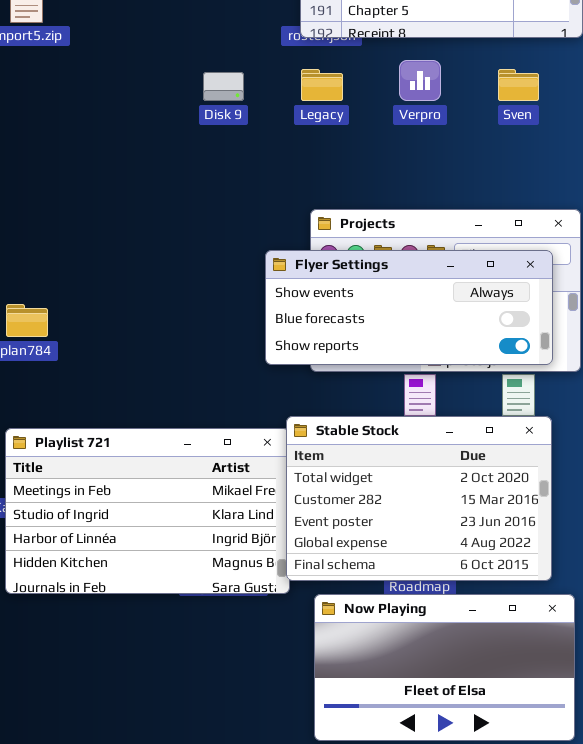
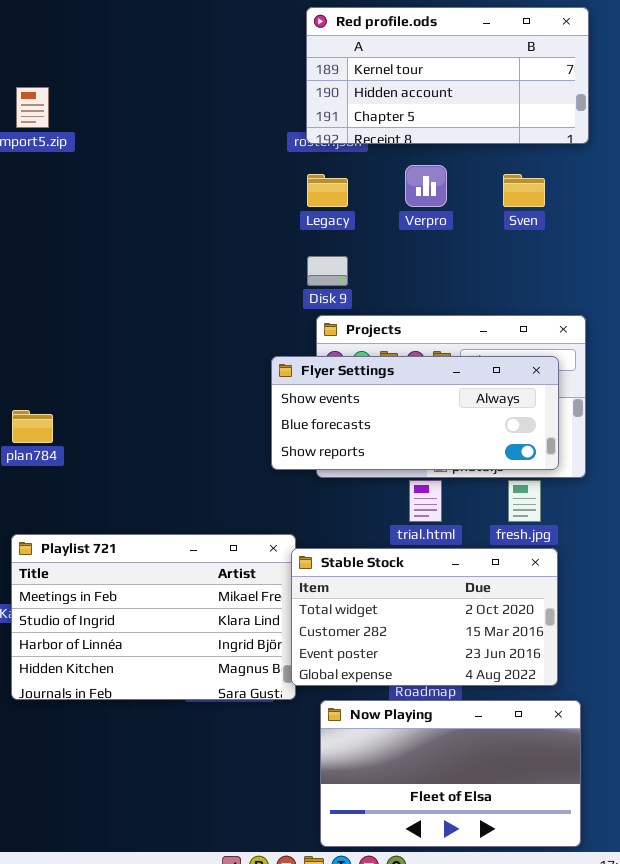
Disk 9: [203,72,244,101] -> [307,256,348,286], moved
Stable Stock: [286,416,552,581] -> [291,548,558,686], resized

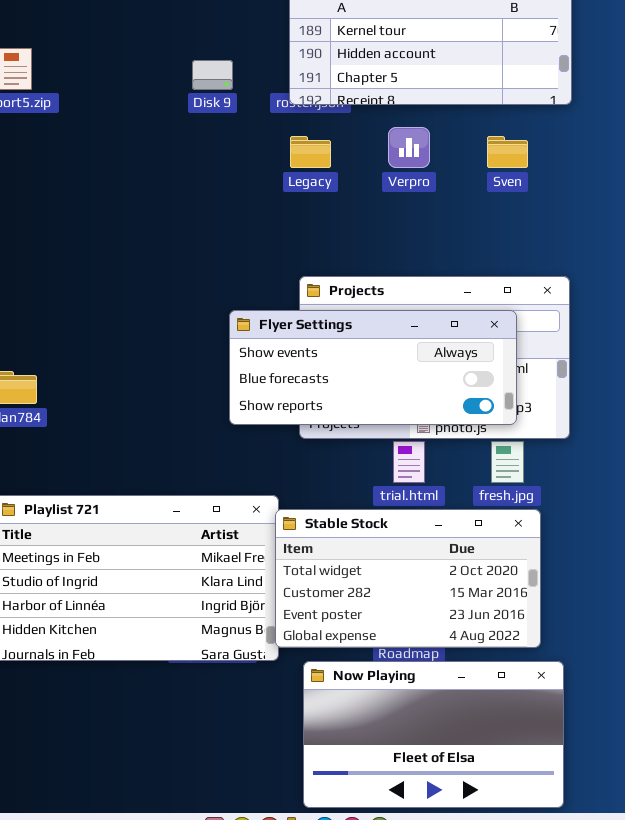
Disk 9: [307,256,348,286] -> [192,60,233,90], moved
Flyer Settings: [271,356,559,470] -> [229,310,517,425], moved

